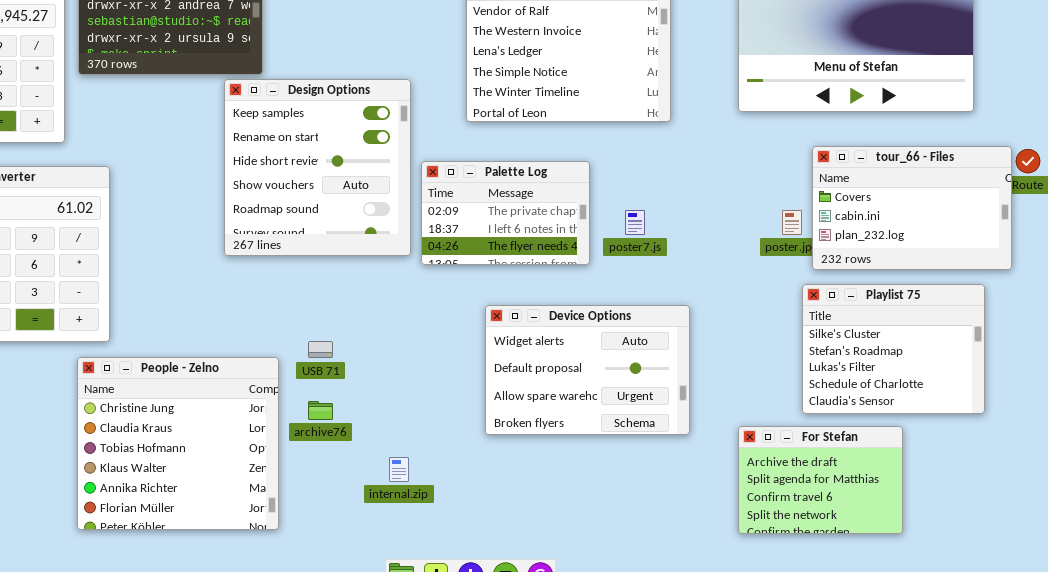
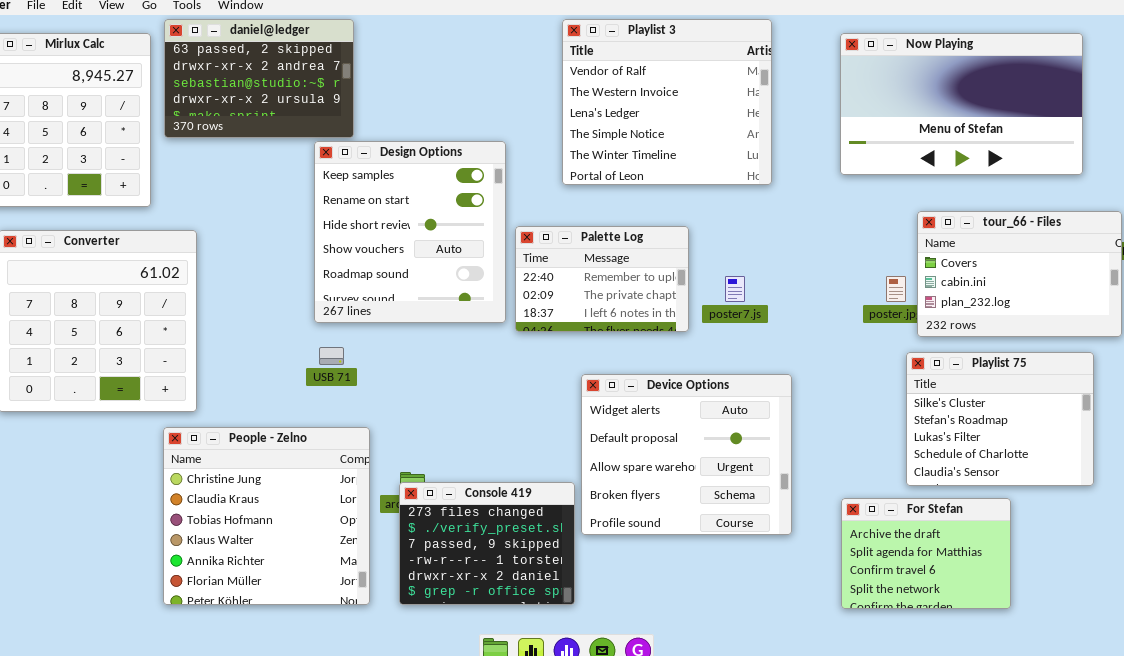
Palette Log: [421,161,590,265] -> [515,226,689,332], scrolled up 1 row
Device Options: [485,305,690,435] -> [581,374,792,535], resized
USB 71: [308,341,333,358] -> [319,347,344,365], moved
Console 419: none -> [399,482,575,605], opened

